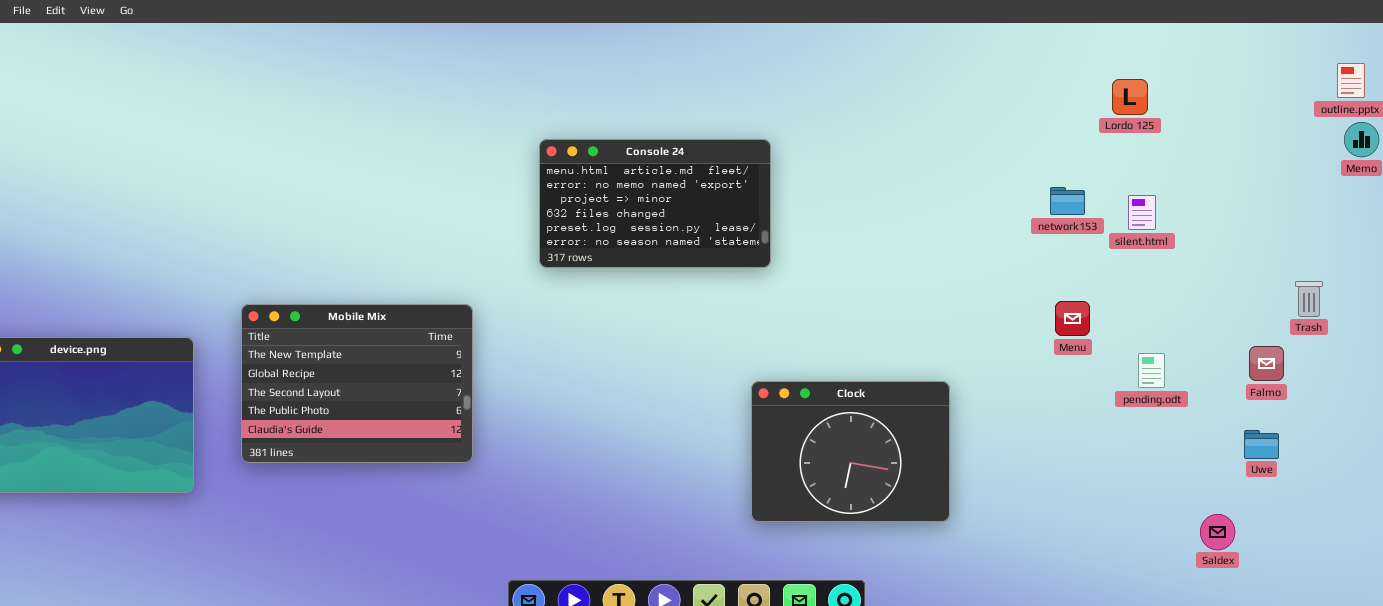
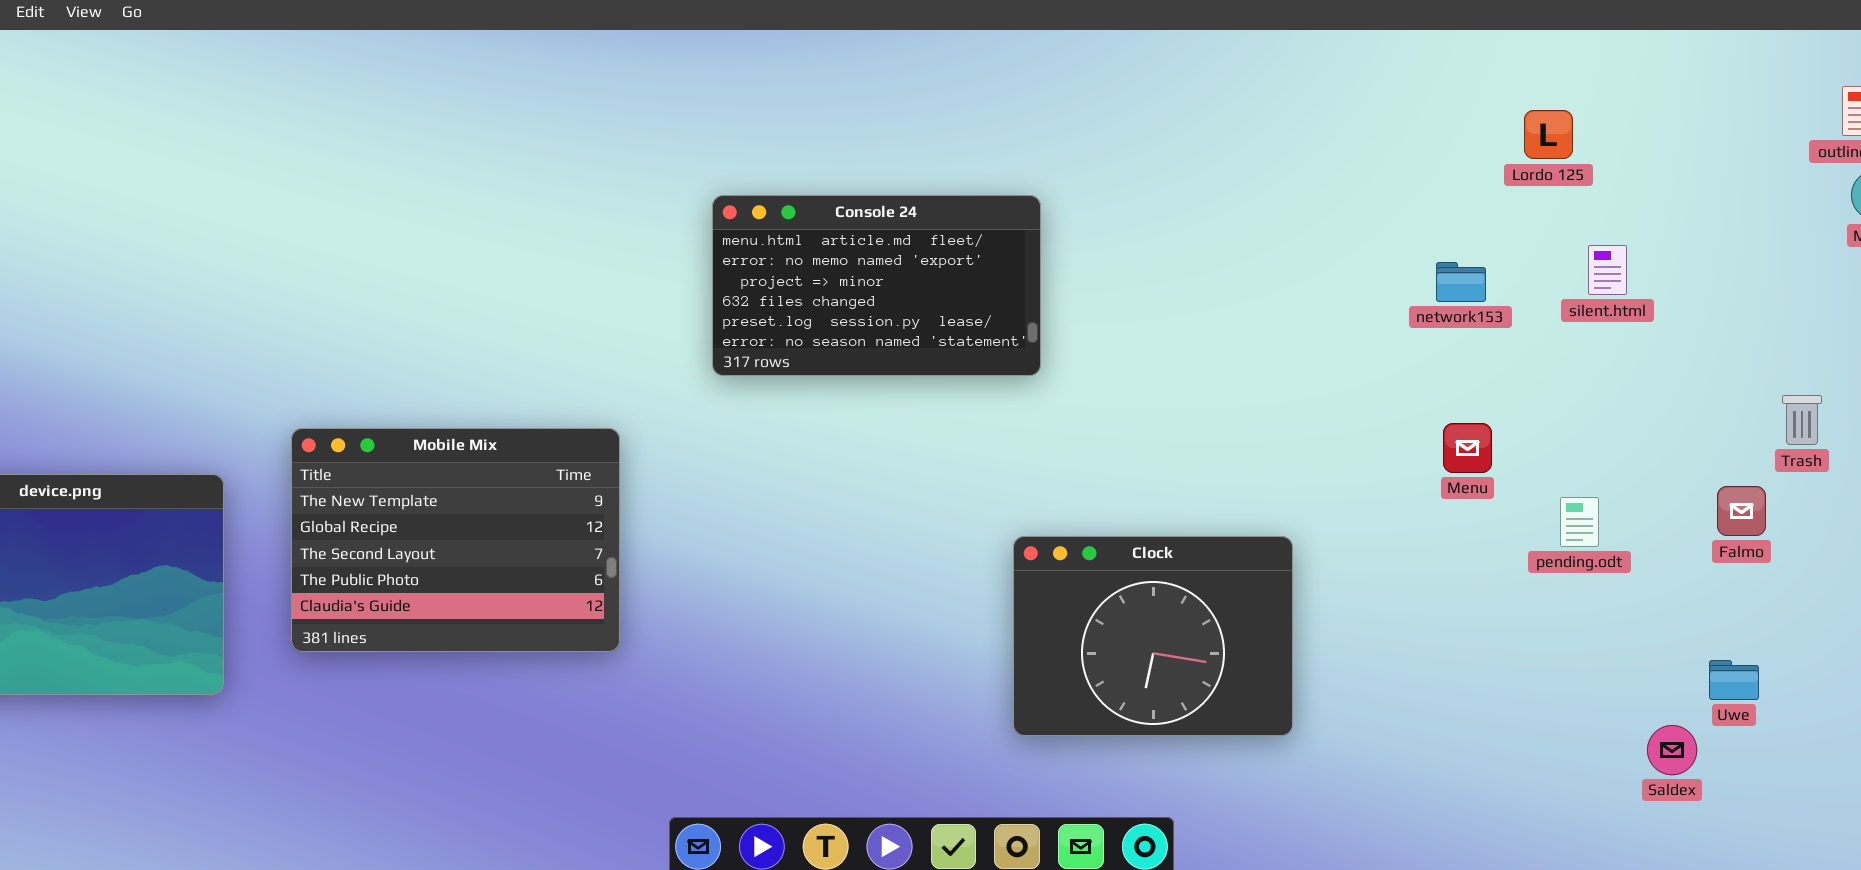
silent.html: [1128,195,1156,230] -> [1588,245,1627,295], moved
Uwe: [1244,430,1279,459] -> [1709,660,1759,700], moved

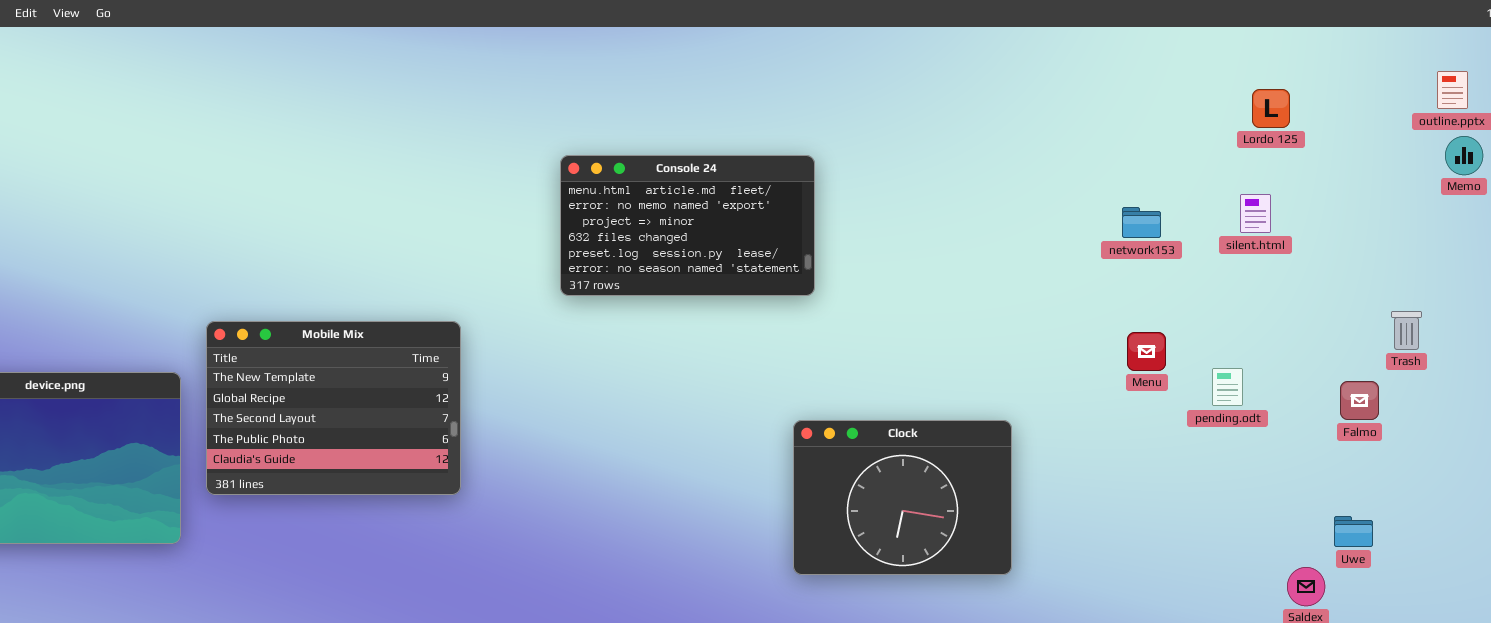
Lordo 125: [1524,110,1573,159] -> [1252,89,1290,128], moved
Mobile Mix: [291,428,620,652] -> [206,321,461,495], moved
pending.odt: [1560,497,1599,547] -> [1212,368,1243,406], moved

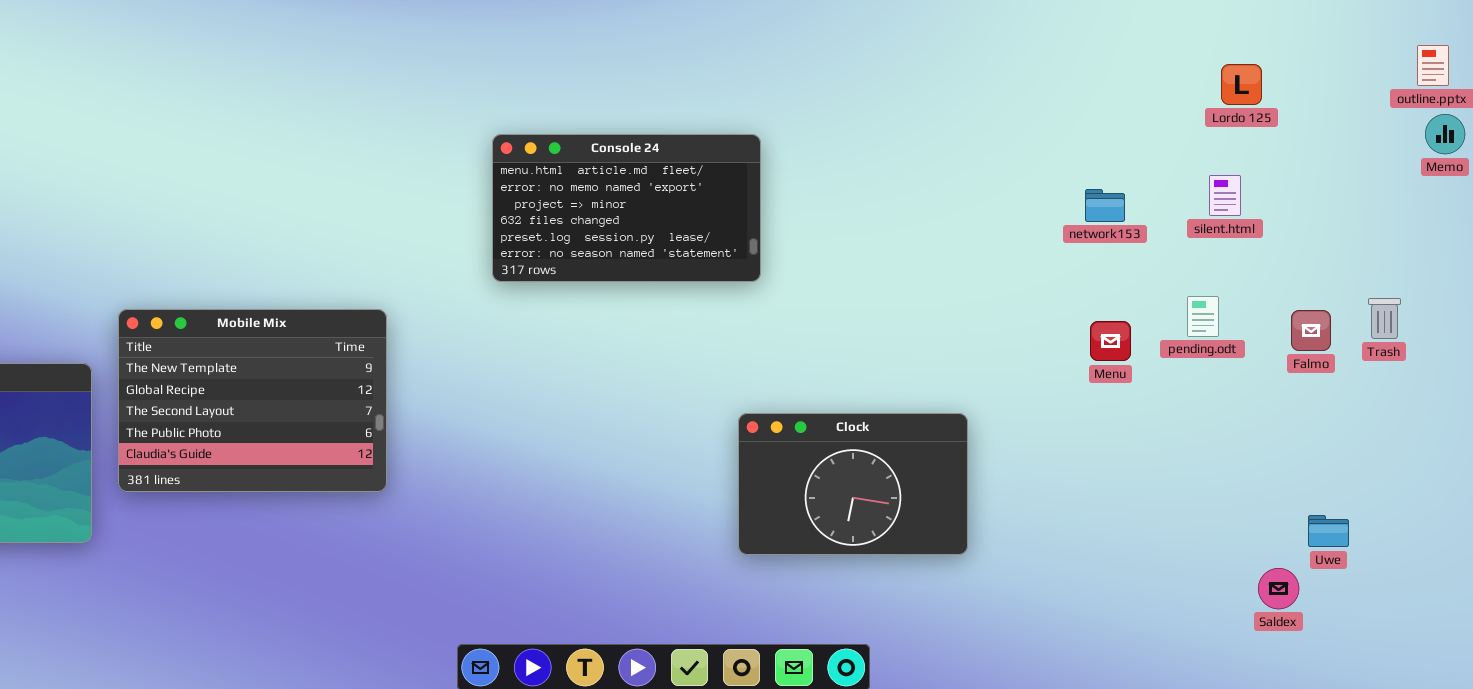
pending.odt: [1212,368,1243,406] -> [1187,296,1219,337], moved
Falmo: [1340,381,1379,420] -> [1291,310,1331,351], moved
Clock: [793,420,1012,575] -> [738,413,968,555], resized

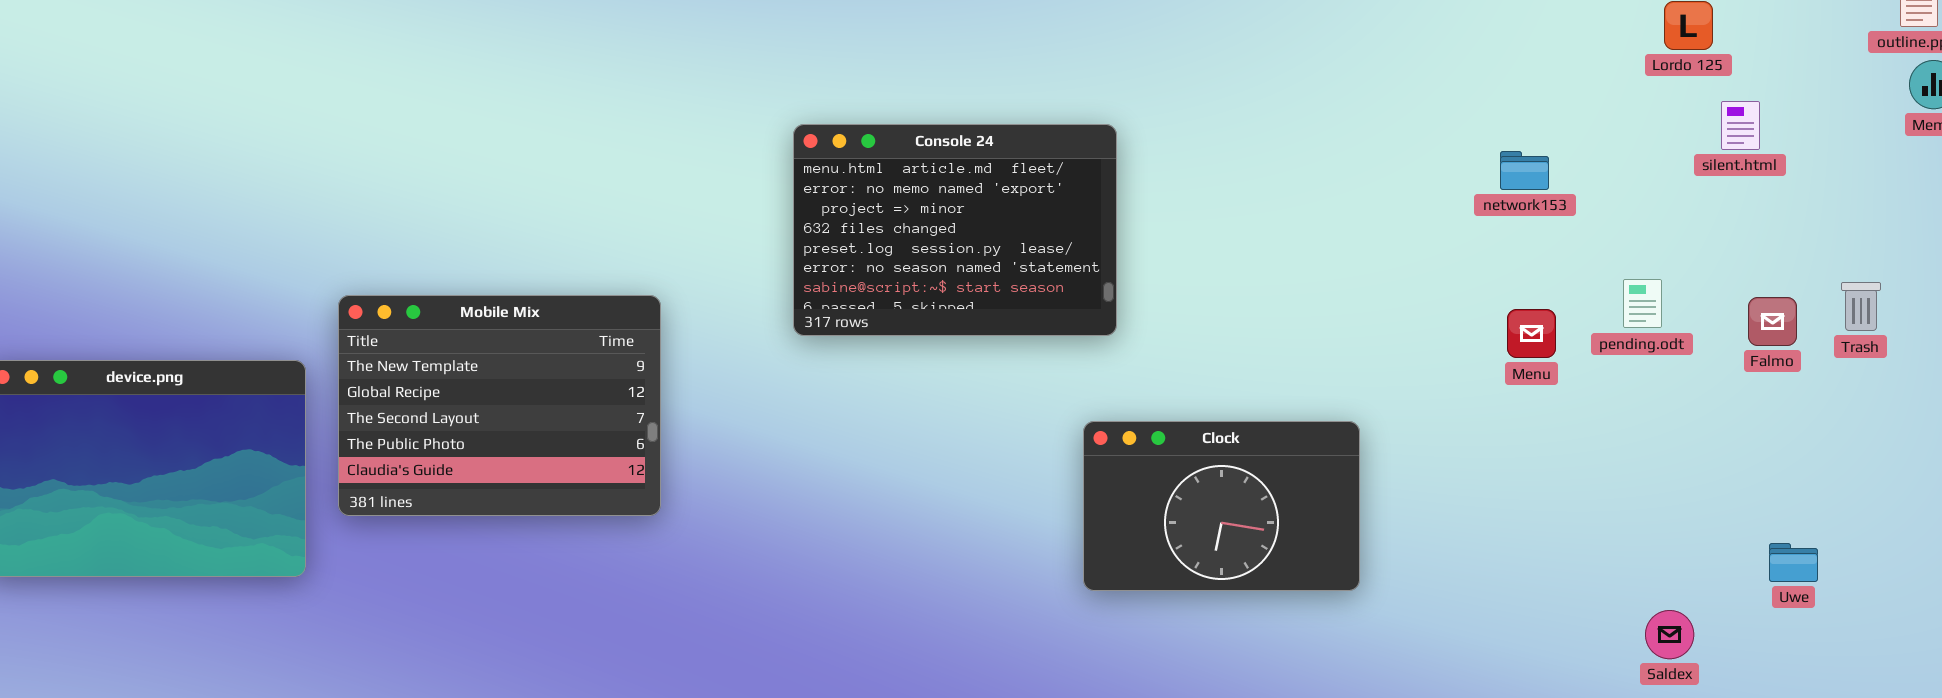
Console 24: [492,134,761,282] -> [793,124,1117,336], moved, resized
silent.html: [1209,175,1241,216] -> [1721,101,1760,150], moved
Saldex: [1258,568,1299,609] -> [1645,610,1694,659], moved

